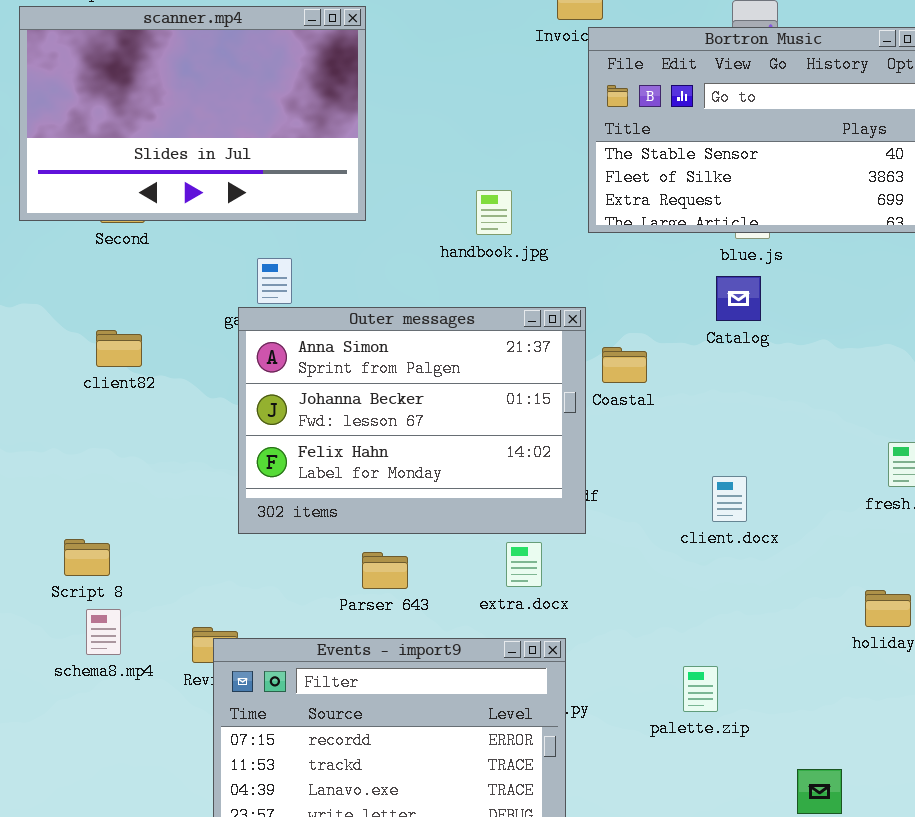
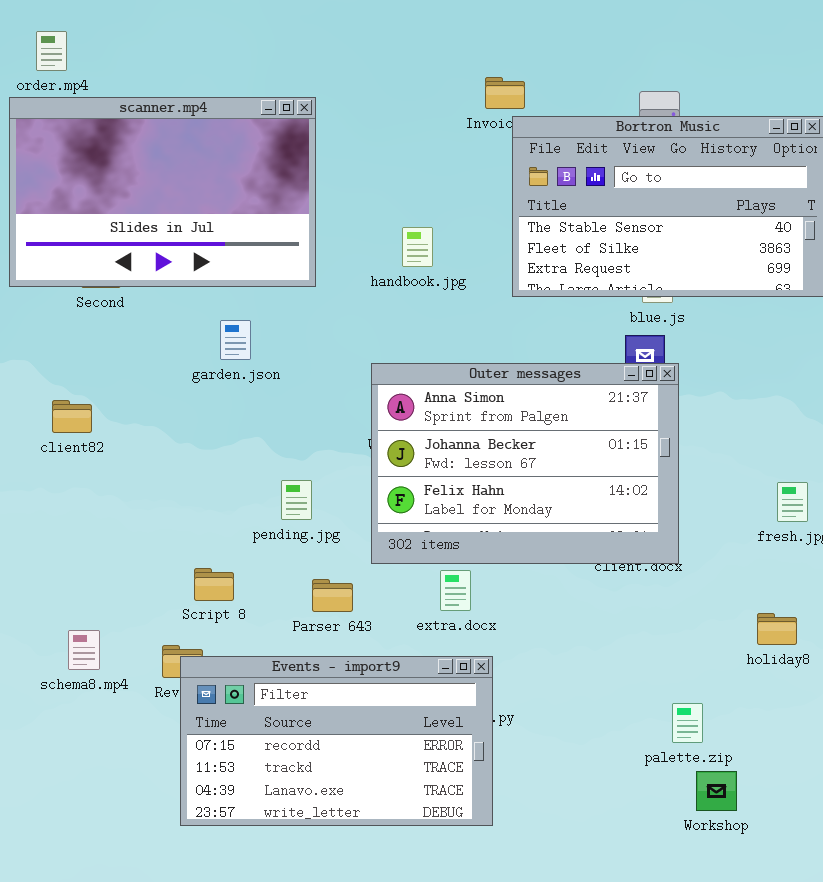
handbook.jpg: [476,190,512,235] -> [402,227,433,267], moved
Outer messages: [238,307,586,534] -> [371,363,679,564], moved
client82: [96,330,142,367] -> [52,400,92,433], moved
Script 8: [64,539,110,576] -> [194,568,234,601], moved
palette.zip: [683,666,718,712] -> [672,703,703,743], moved

